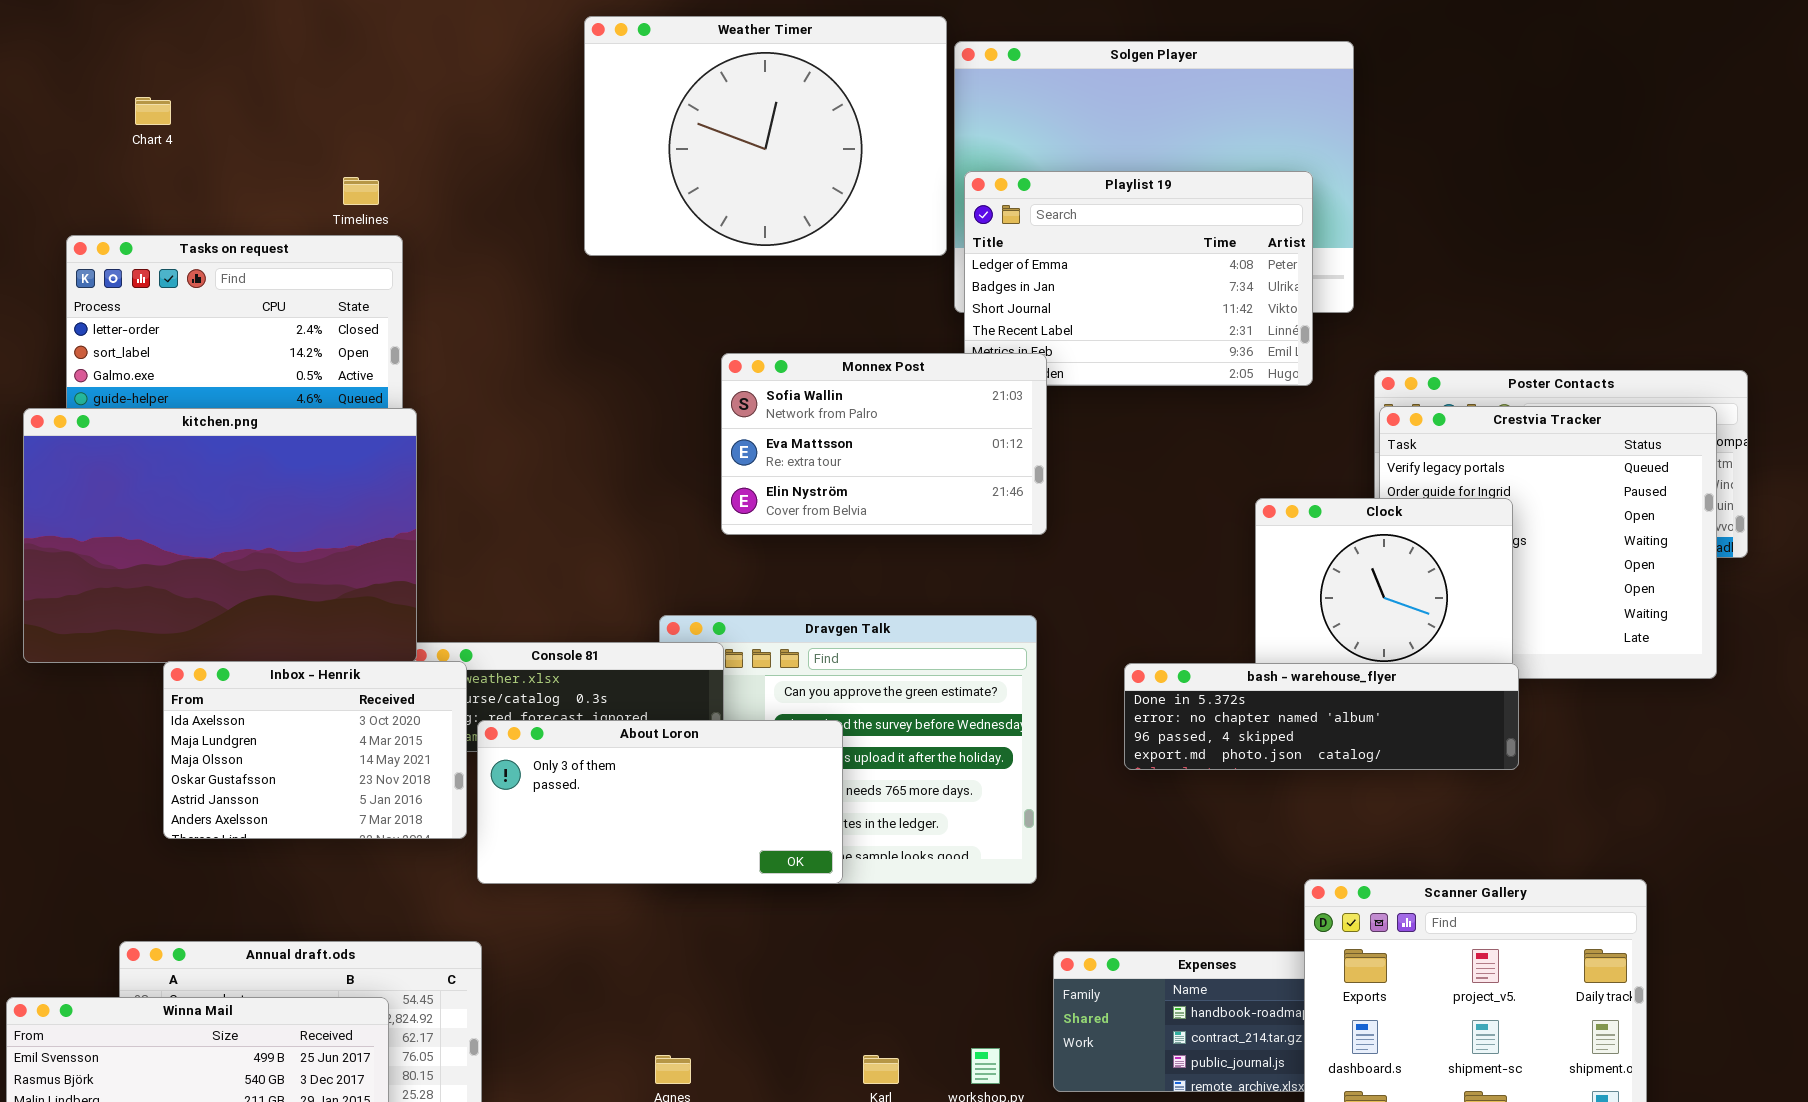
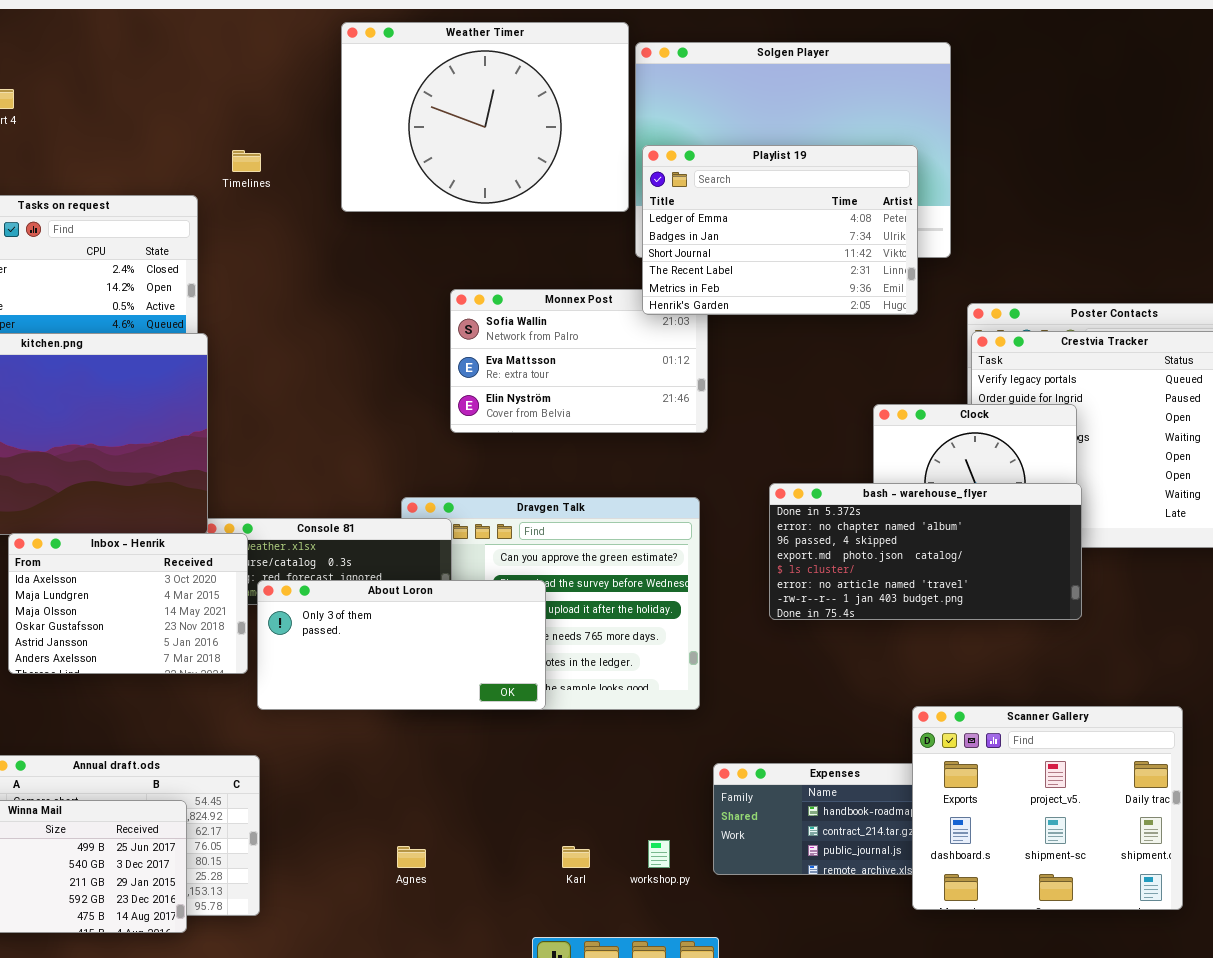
Playlist 19: [964,171,1313,386] -> [642,145,918,315], raised
Timelines: [343,177,379,205] -> [232,150,261,172], moved
bash - warehouse_flyer: [1124,663,1519,770] -> [769,483,1082,620], resized

